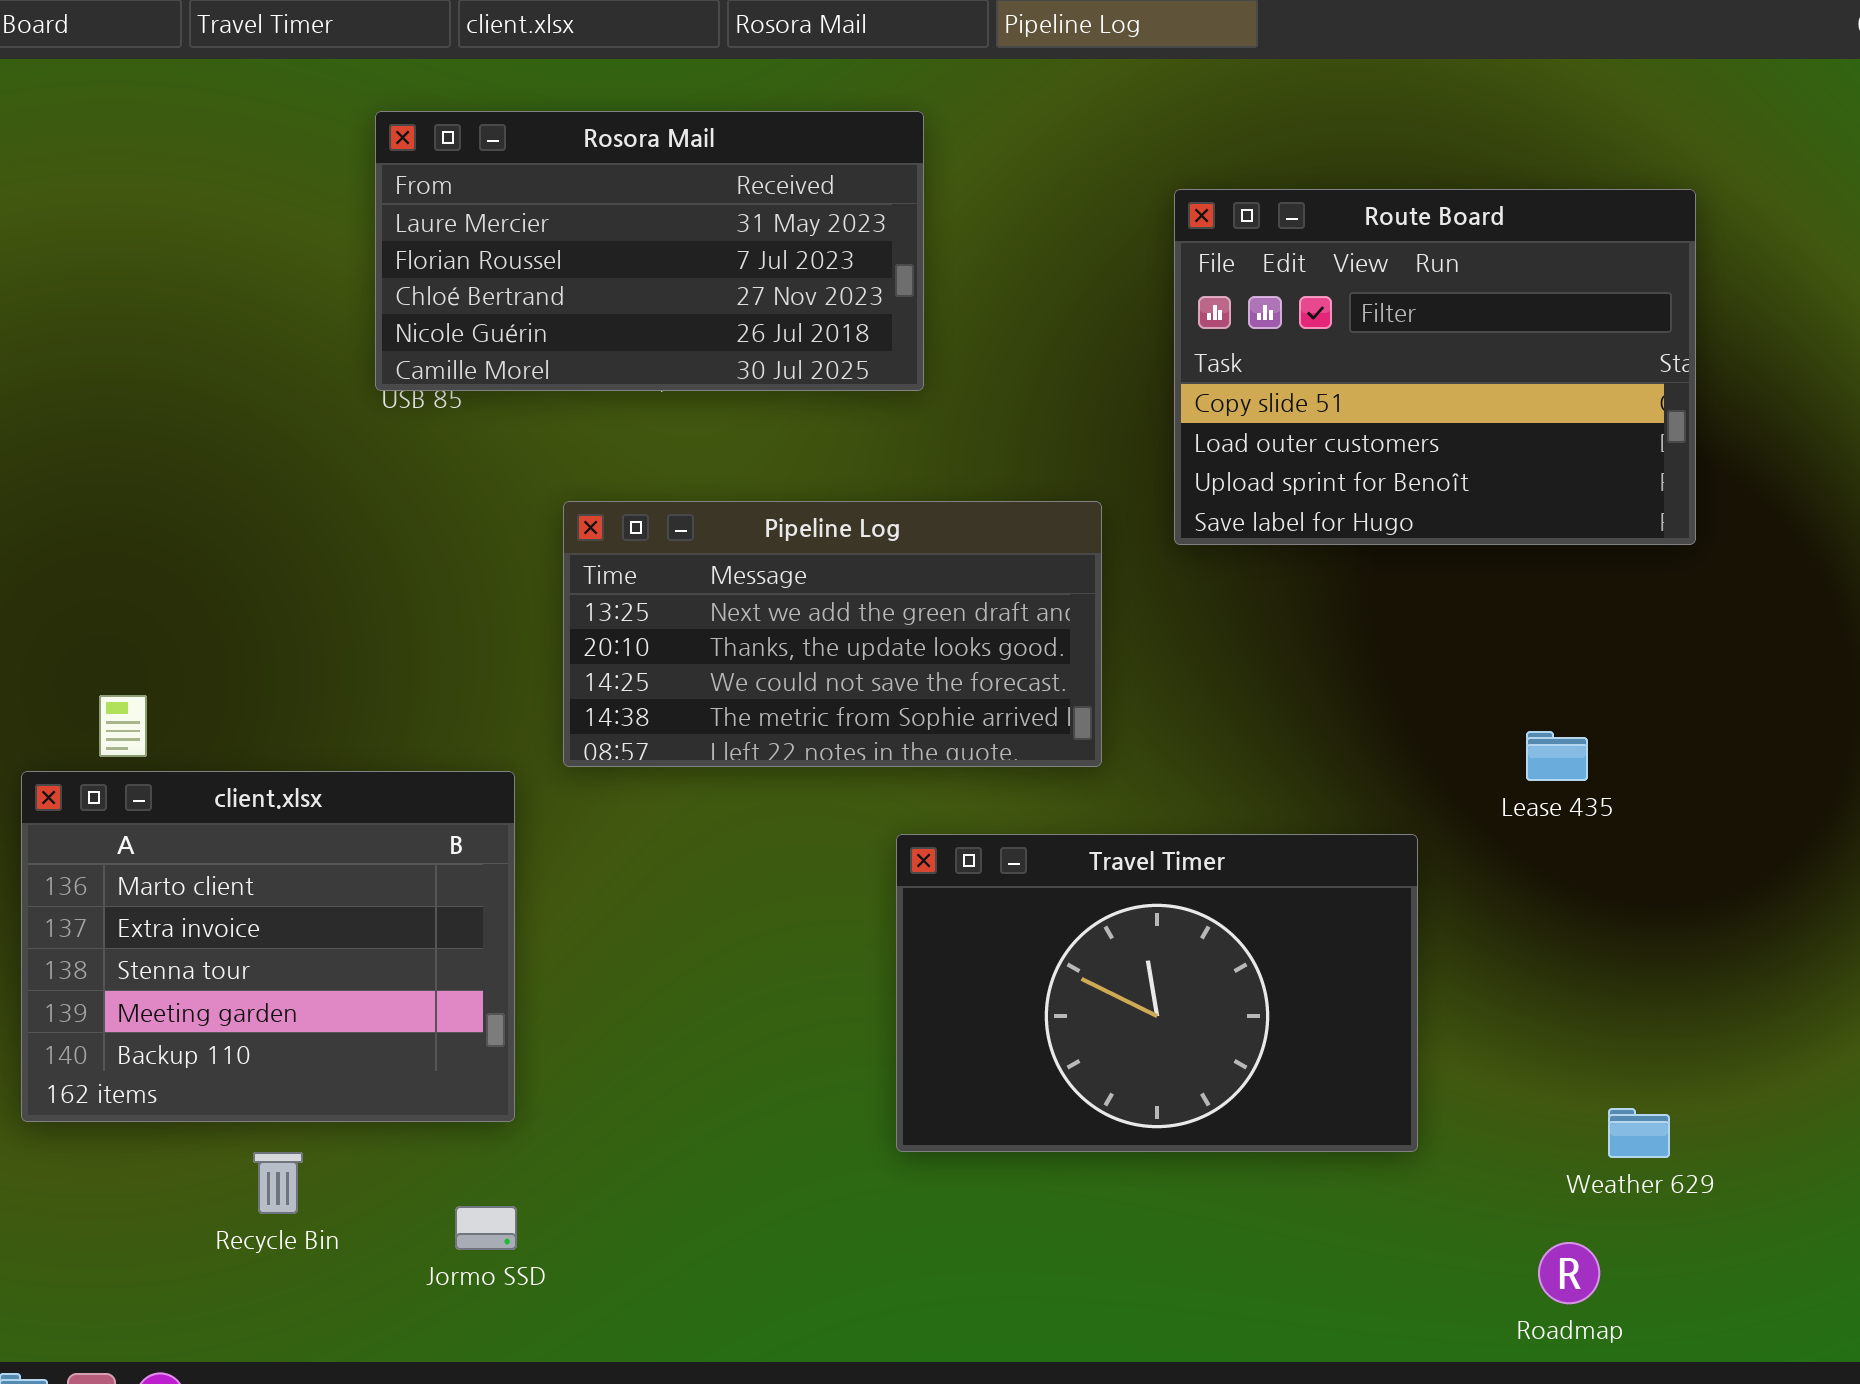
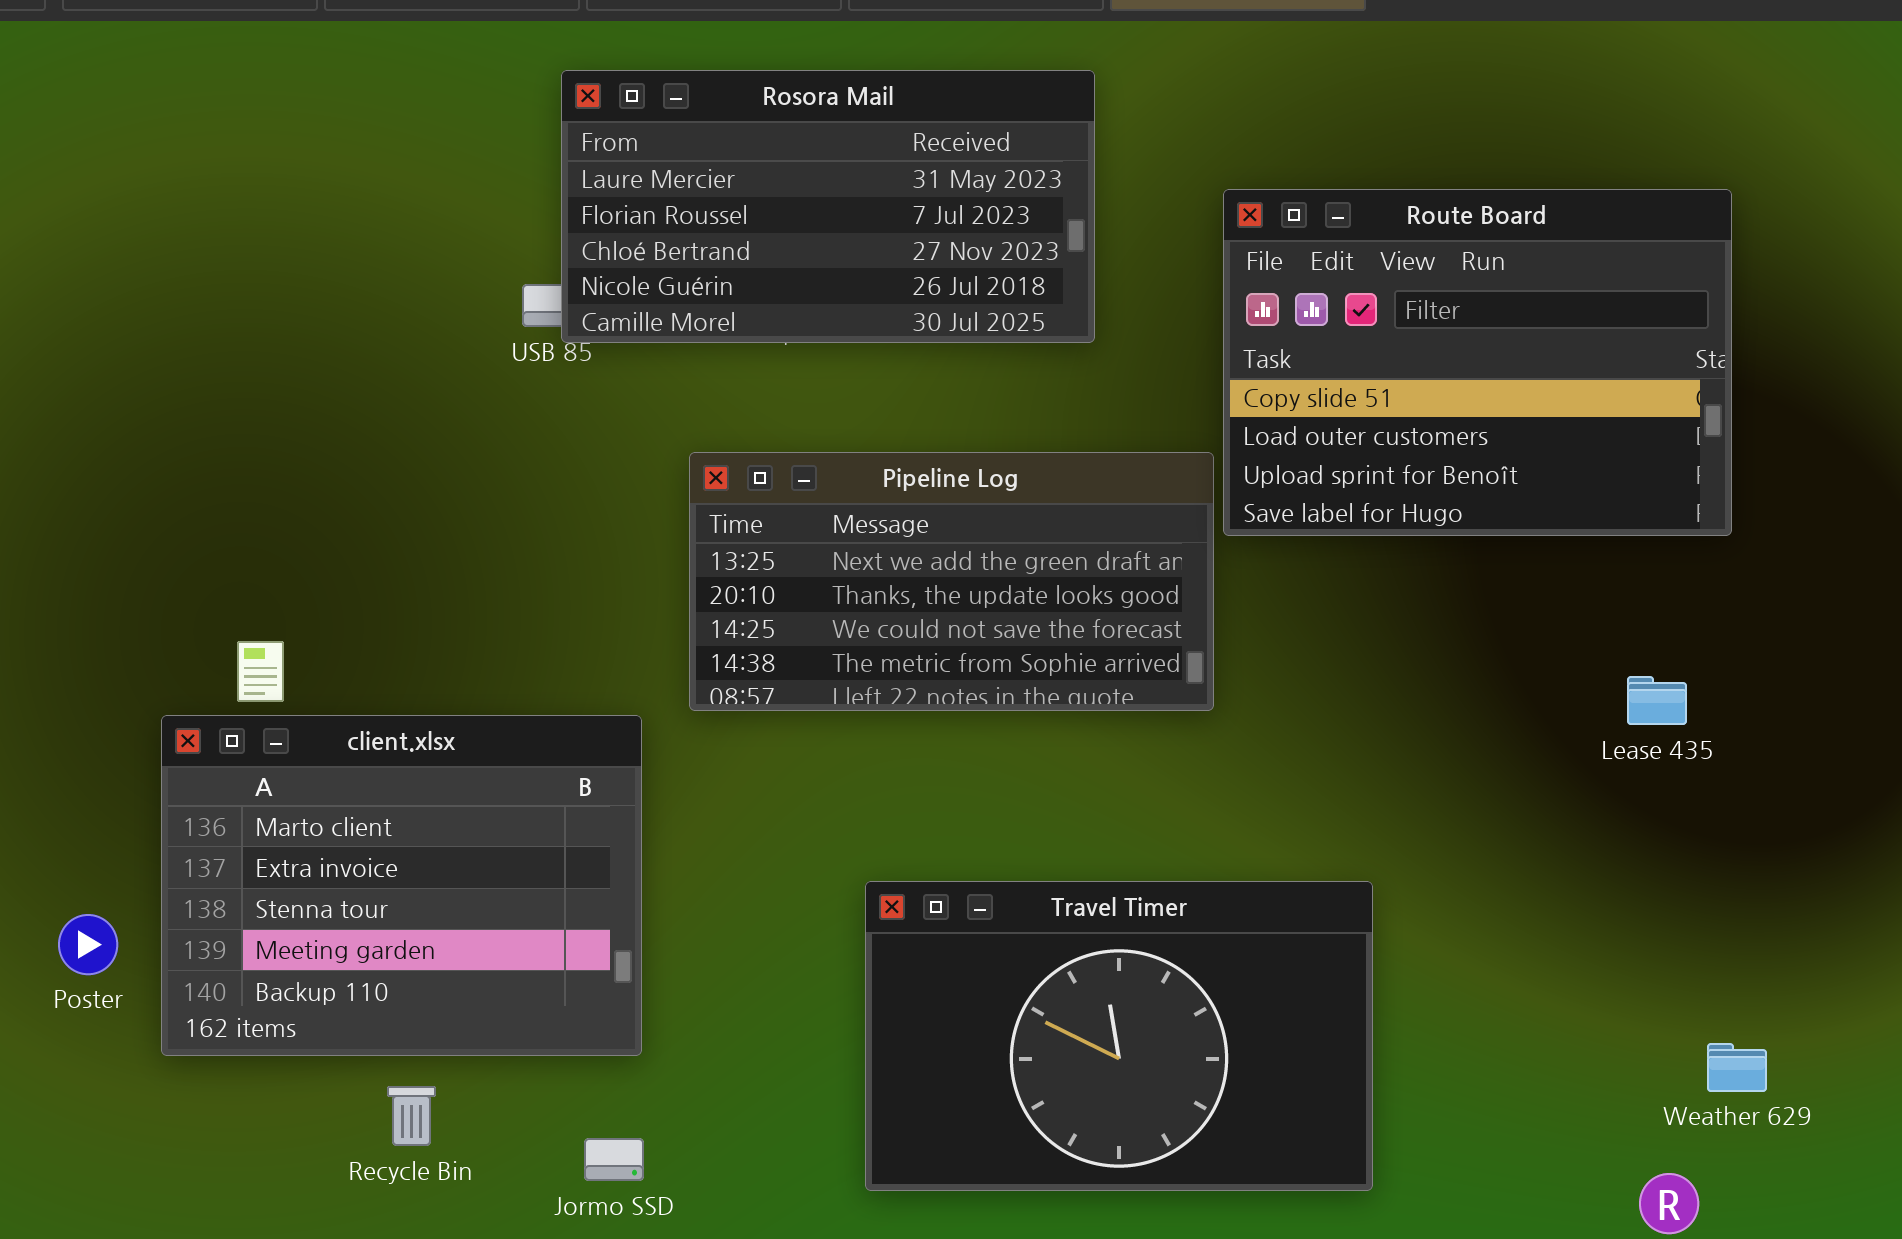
Rosora Mail: [375,111,924,391] -> [561,70,1095,343], moved
Route Board: [1174,189,1696,545] -> [1223,189,1732,536], moved
Travel Timer: [896,834,1418,1152] -> [865,881,1373,1191], moved

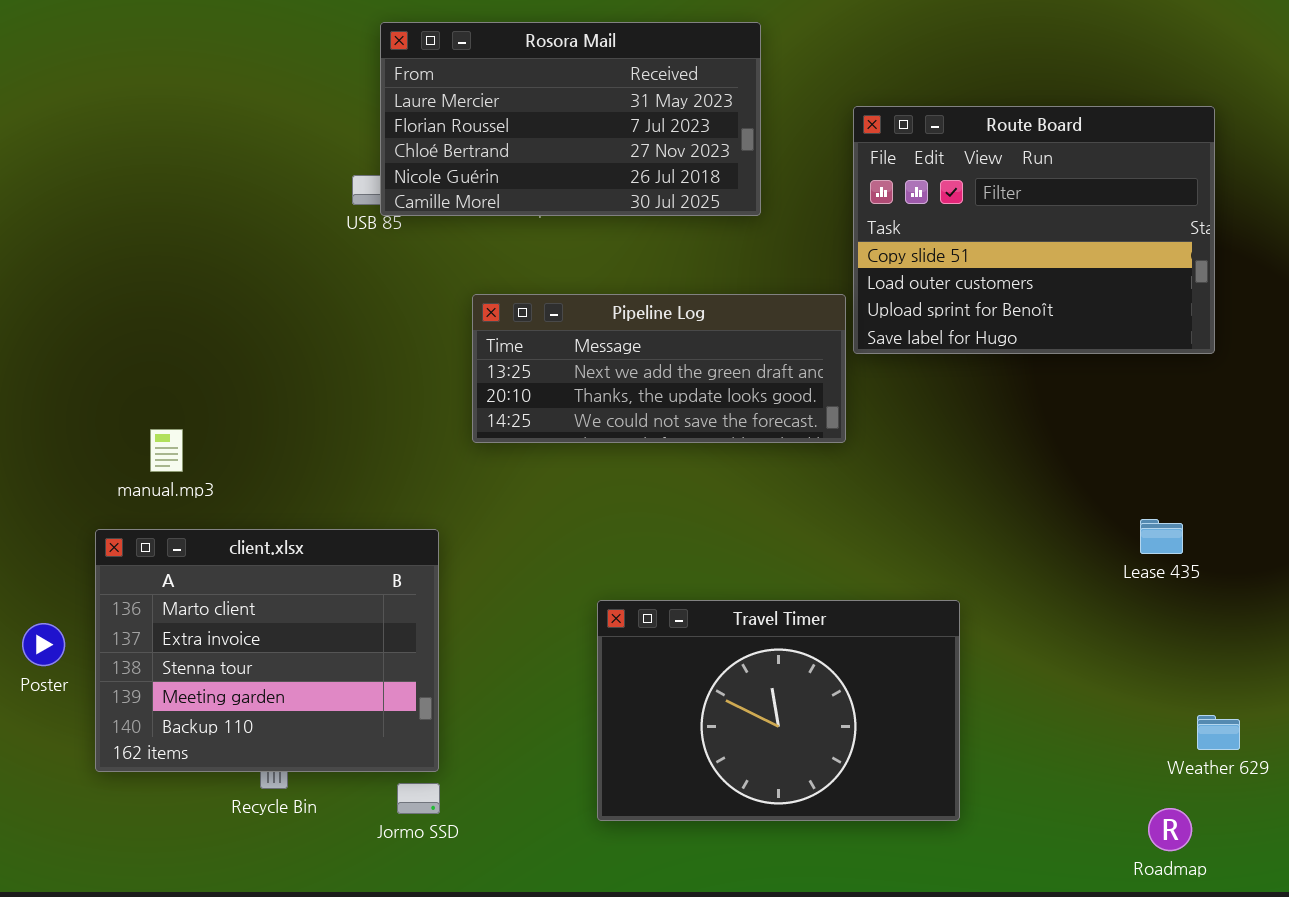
Pipeline Log: [689,452,1214,711] -> [472,294,846,443], resized
Lease 435: [1627,676,1687,725] -> [1140,519,1183,554], moved
client.xlsx: [161,715,642,1056] -> [95,529,439,772], moved

